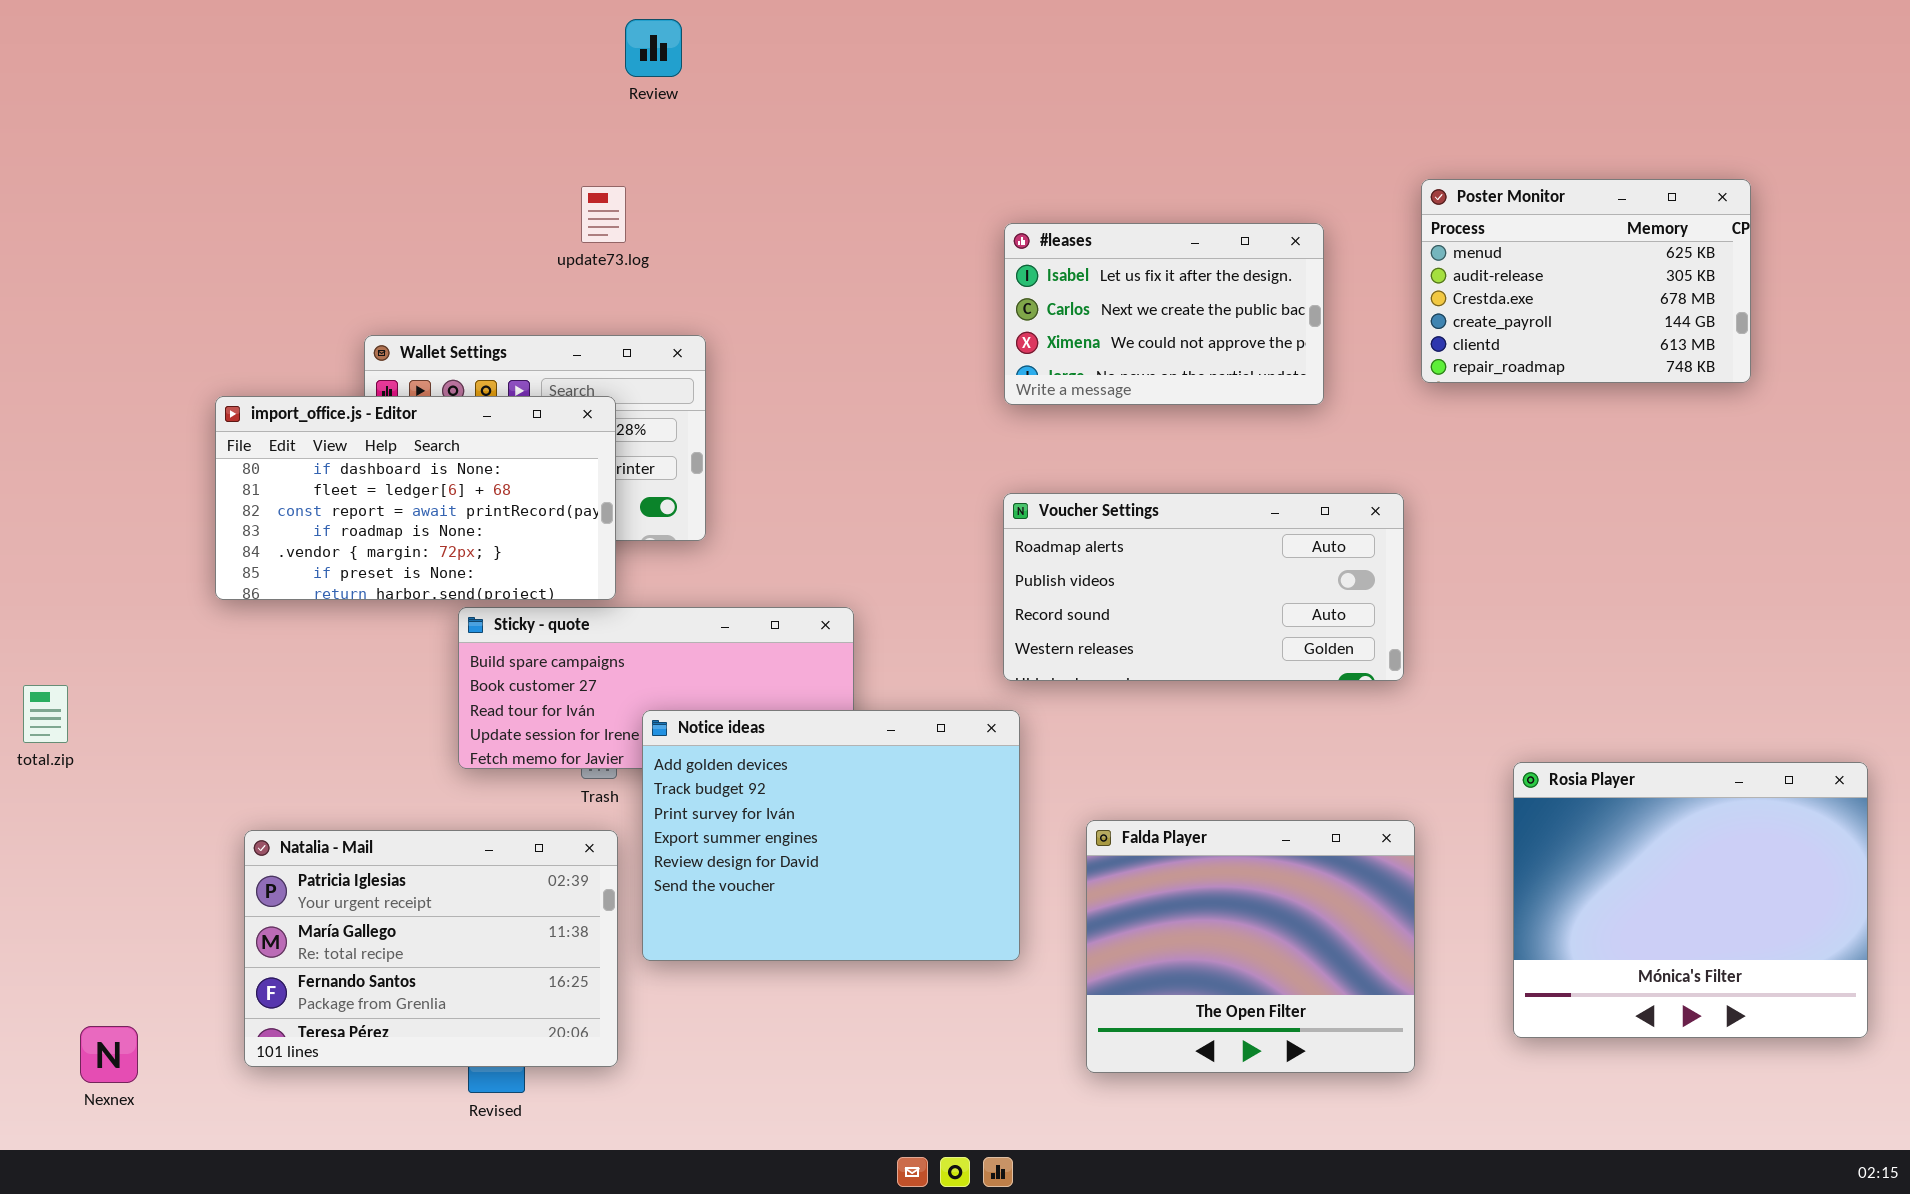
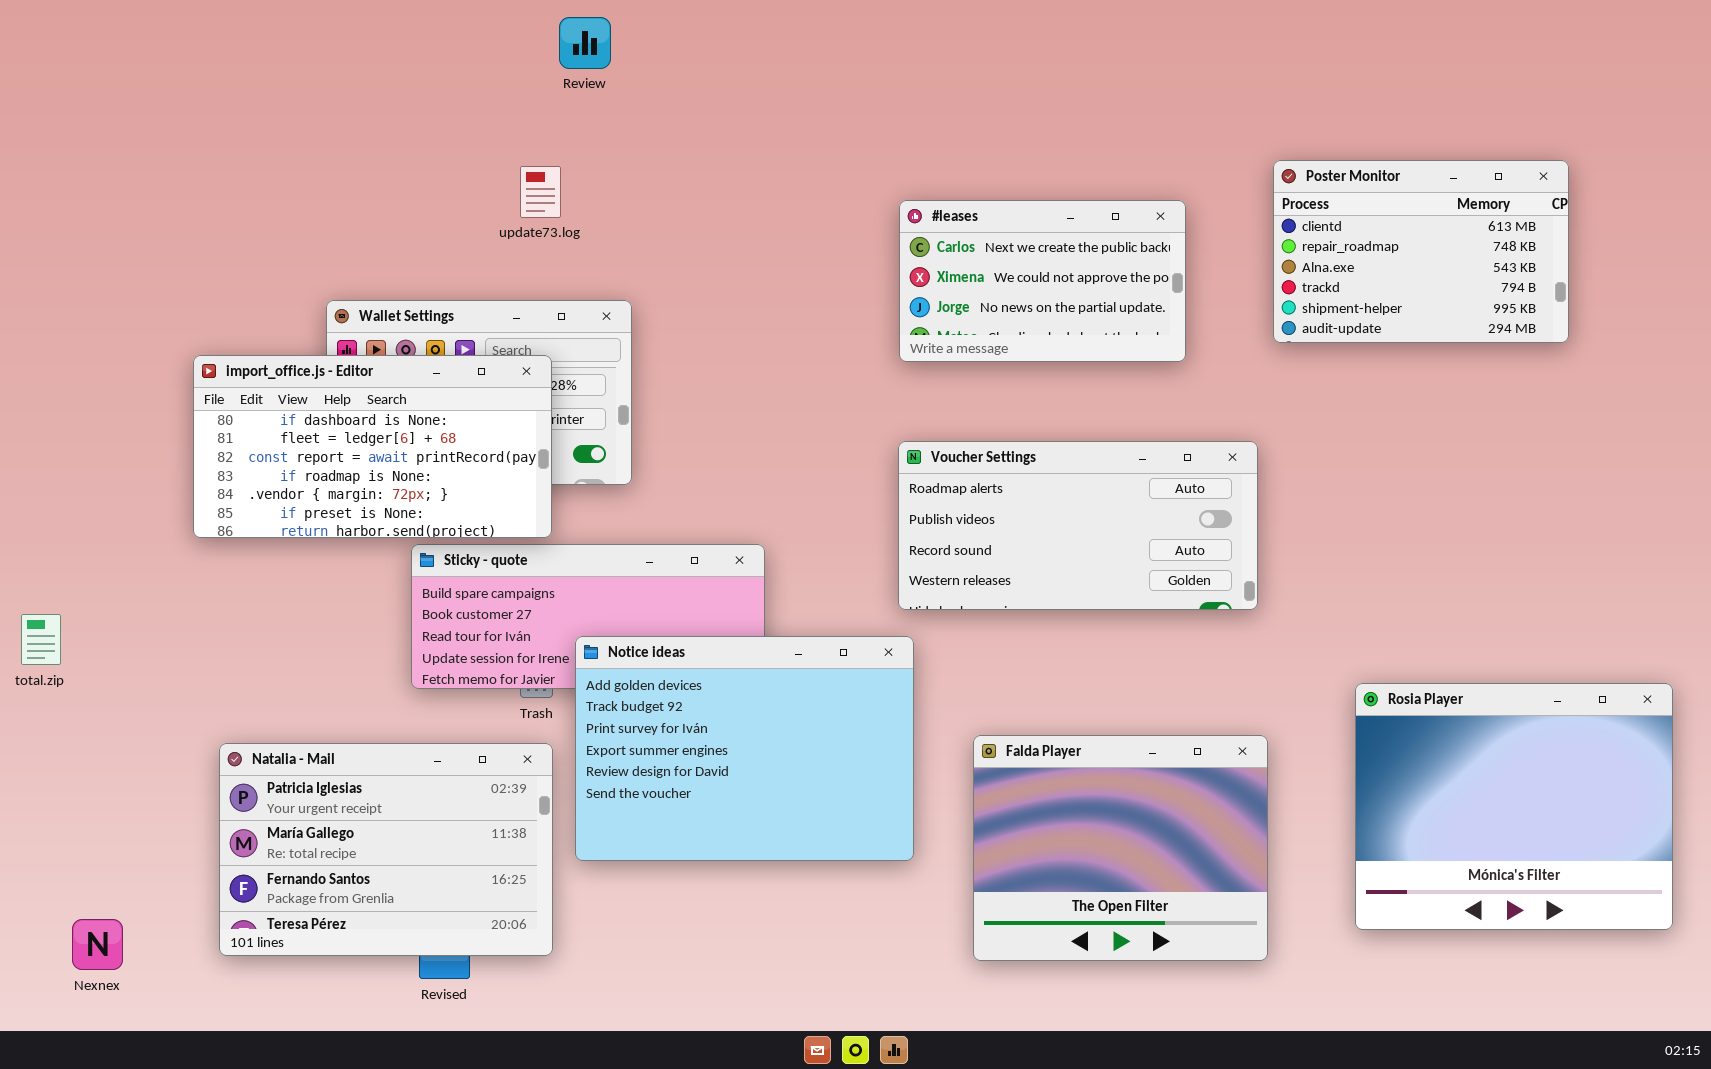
Poster Monitor: [1421,179,1751,383] -> [1273,160,1569,343], scrolled down 4 rows
#leases: [1004,223,1324,405] -> [899,200,1186,362], scrolled down 1 row

